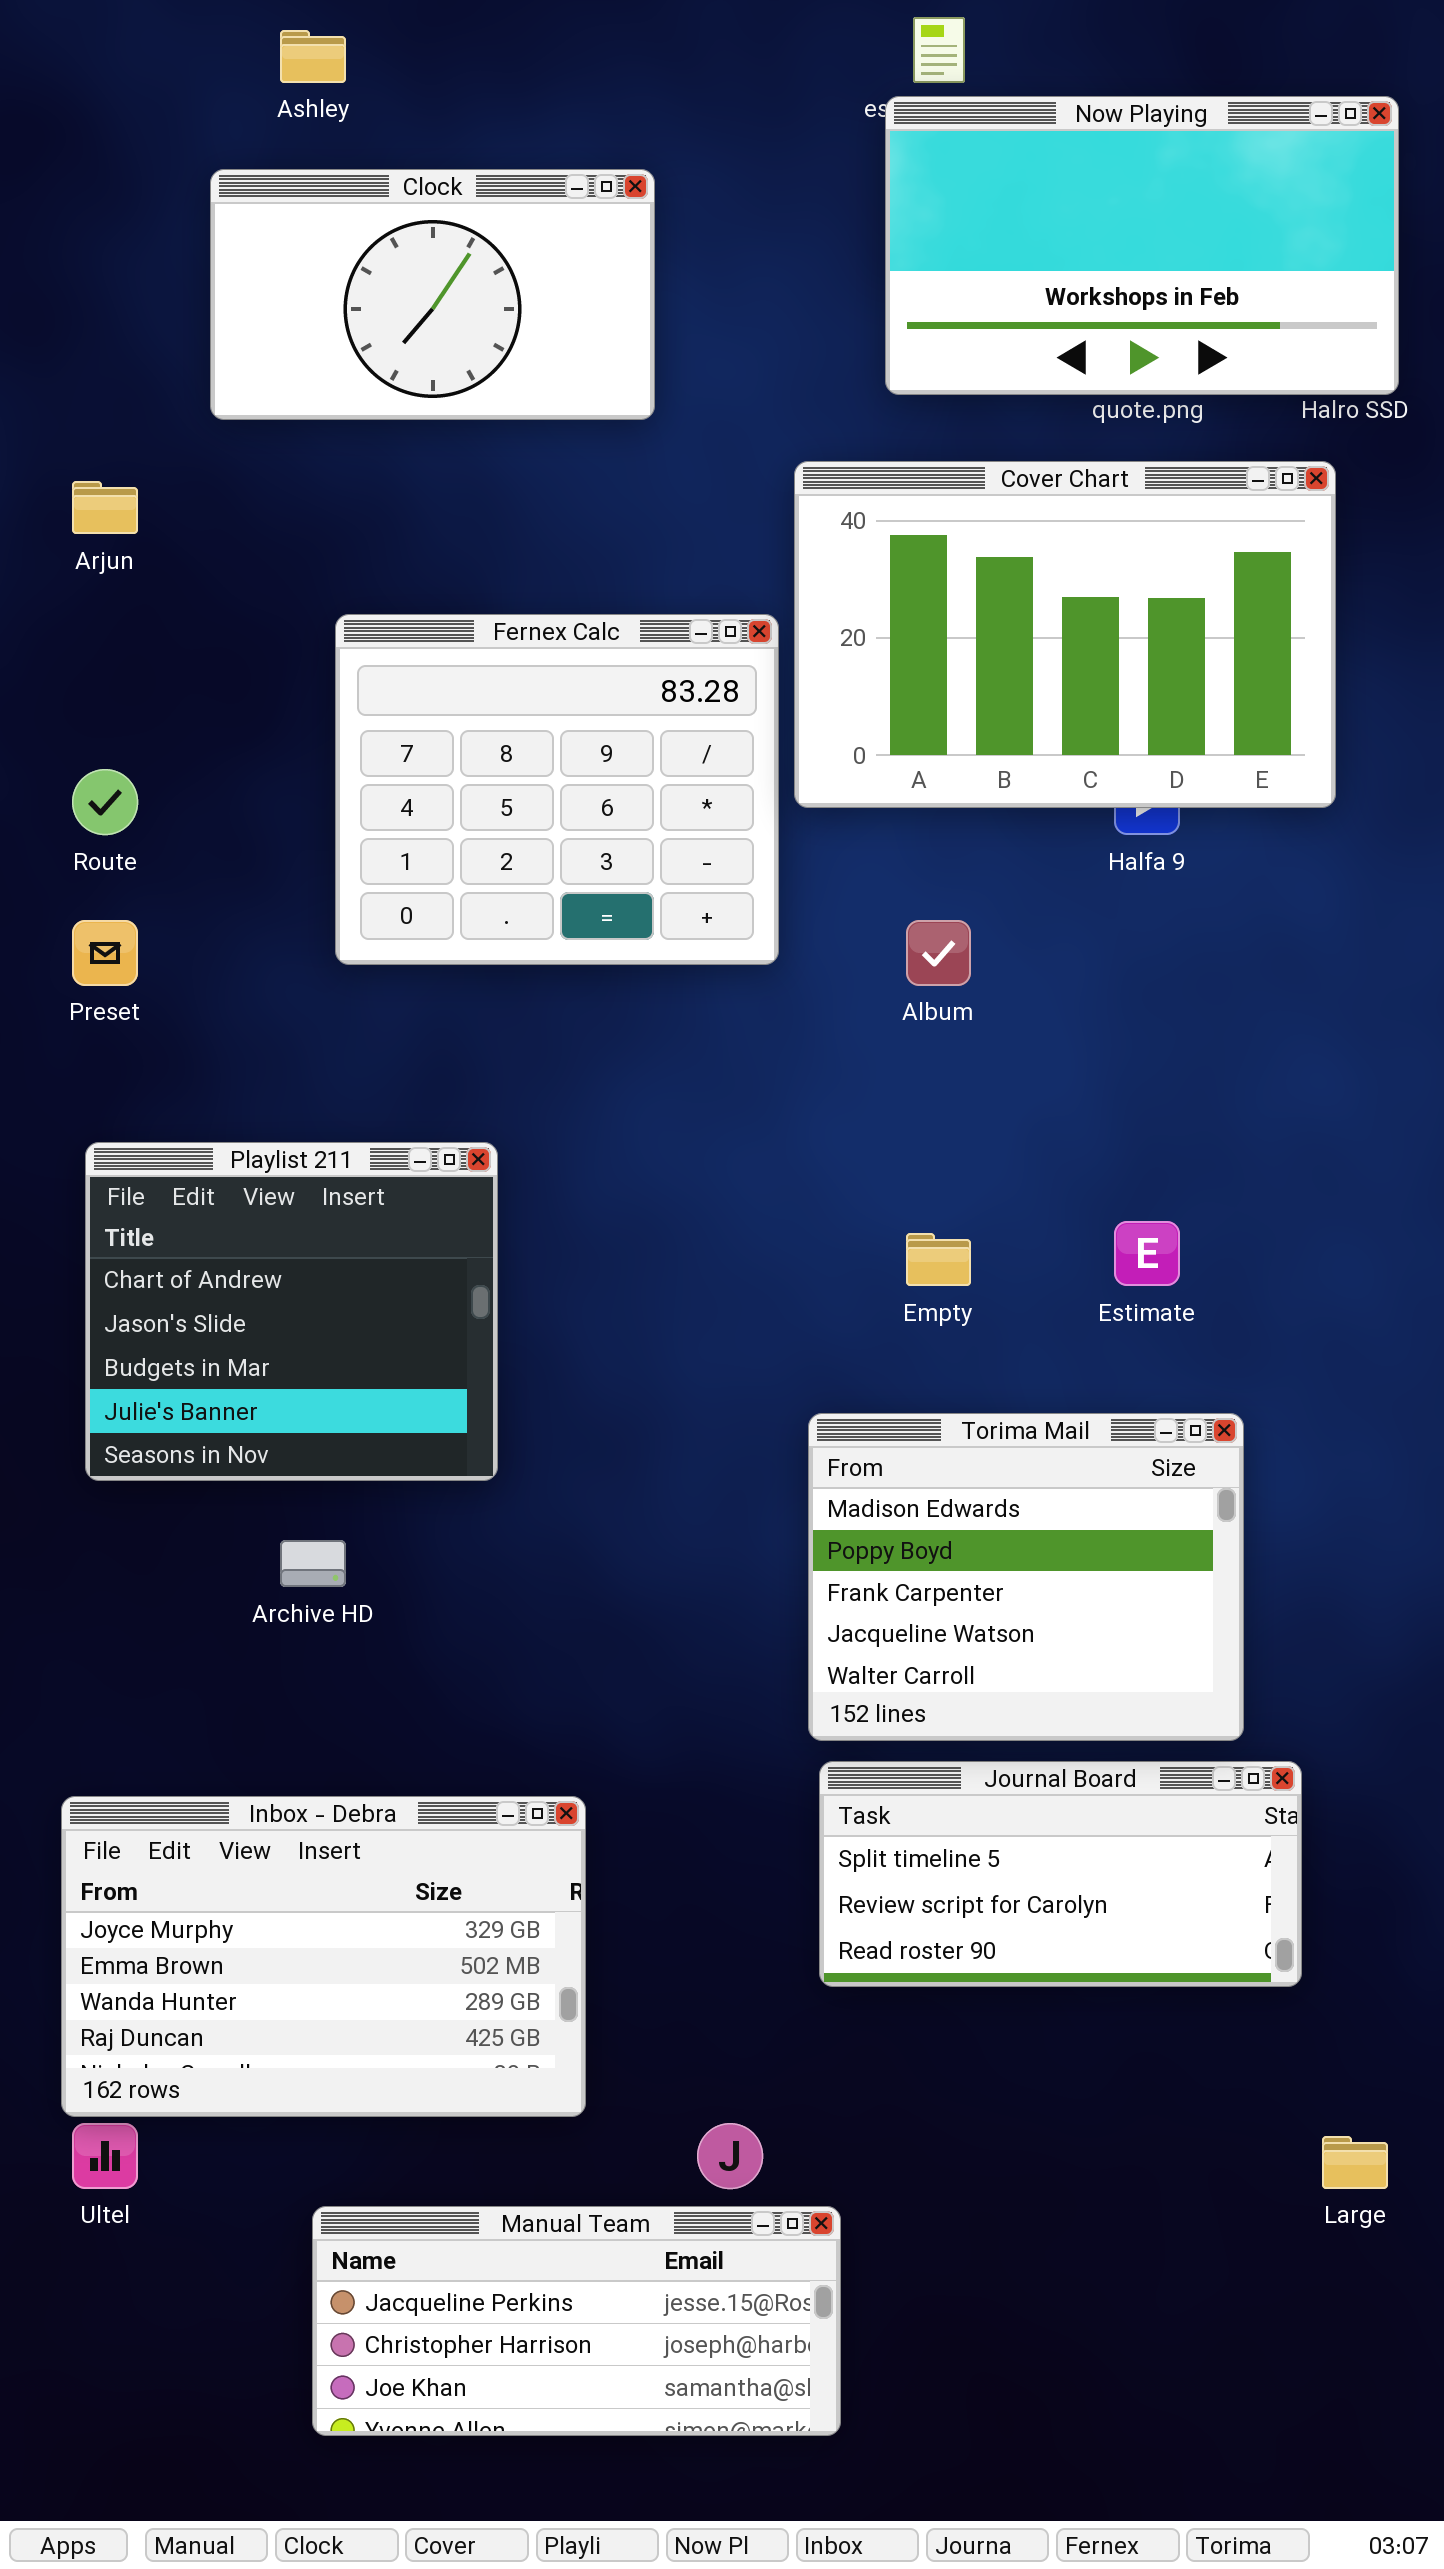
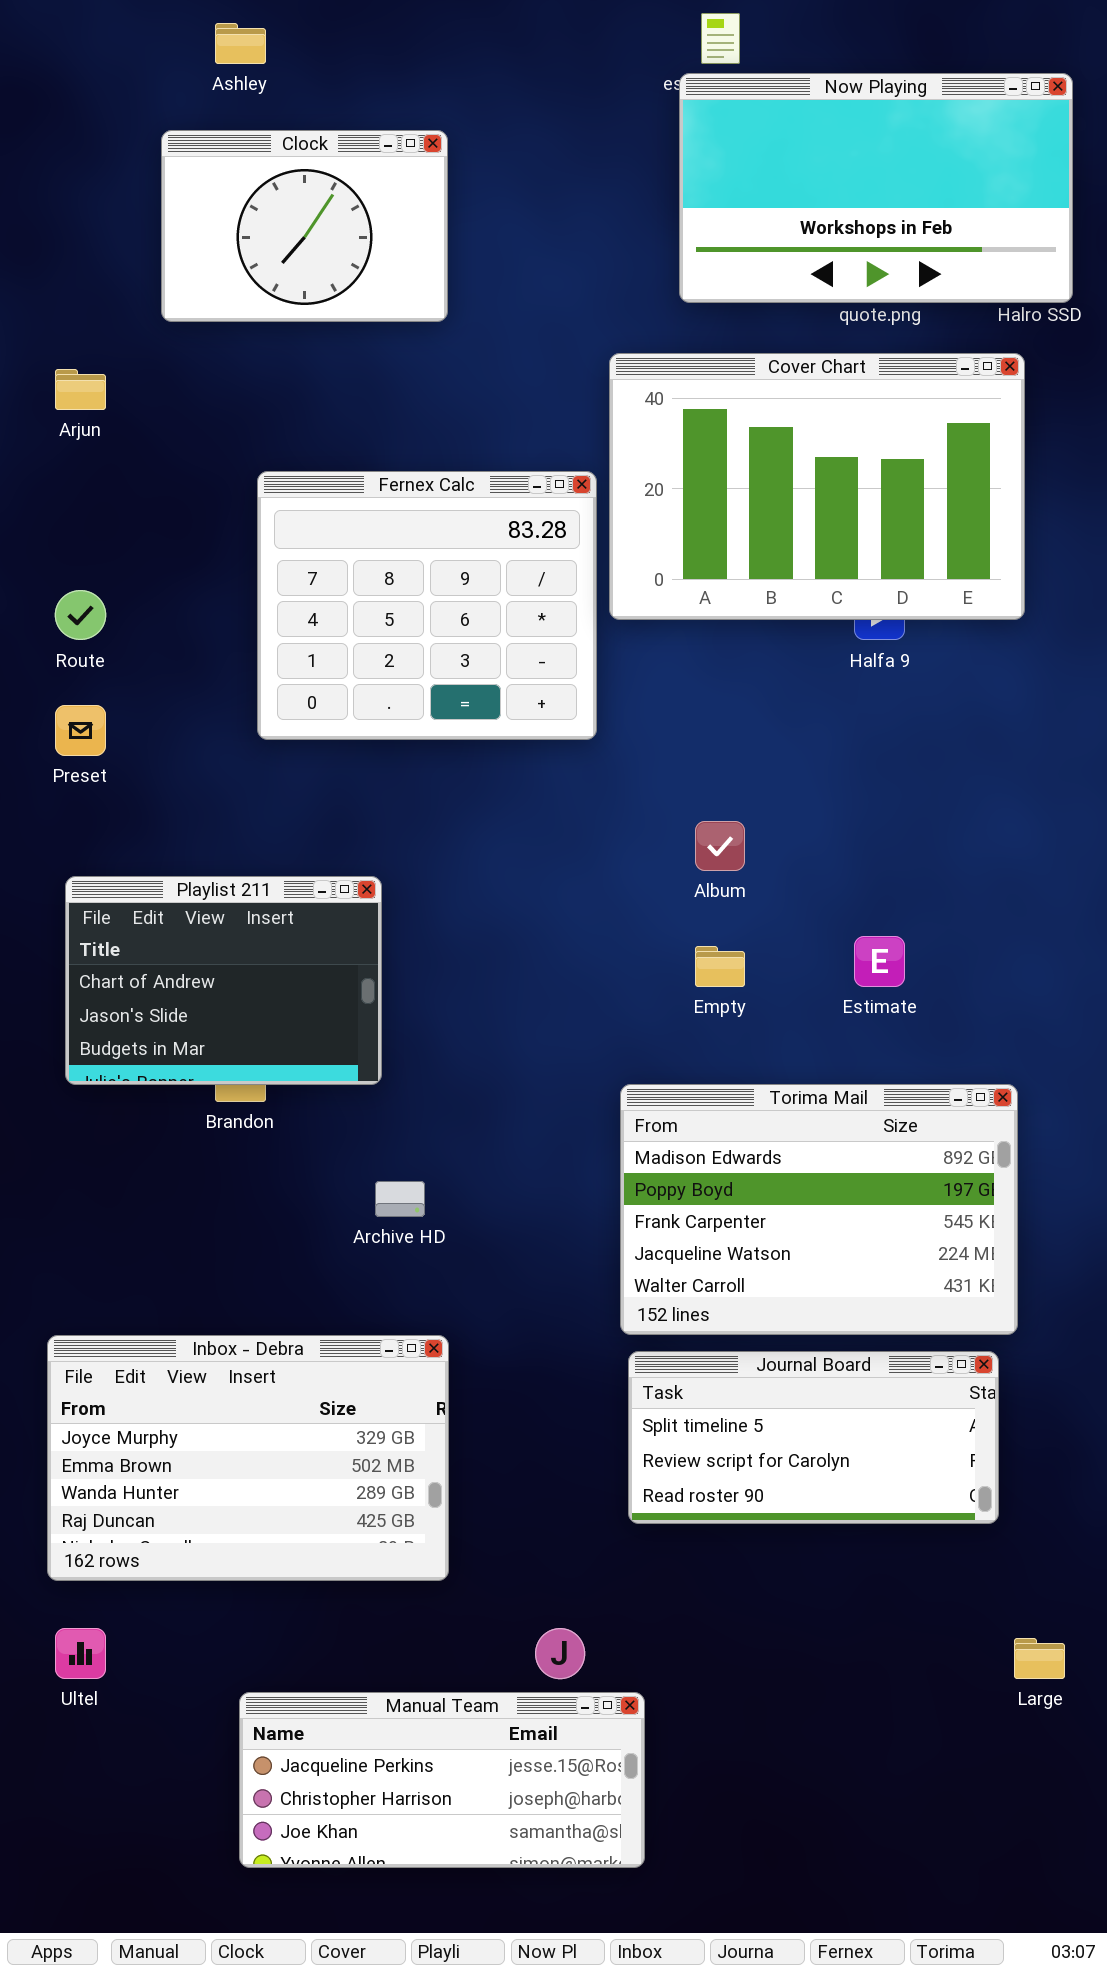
Clock: [210,169,655,420] -> [161,130,448,322], resized
Album: [906,920,971,986] -> [695,821,745,871], moved
Playlist 211: [85,1142,498,1481] -> [65,876,382,1085], resized
Torima Mail: [808,1413,1244,1741] -> [620,1084,1018,1335], resized
Archive HD: [280,1540,346,1587] -> [375,1181,425,1217], moved
Inbox - Debra: [61,1796,586,2117] -> [47,1335,449,1581], moved

